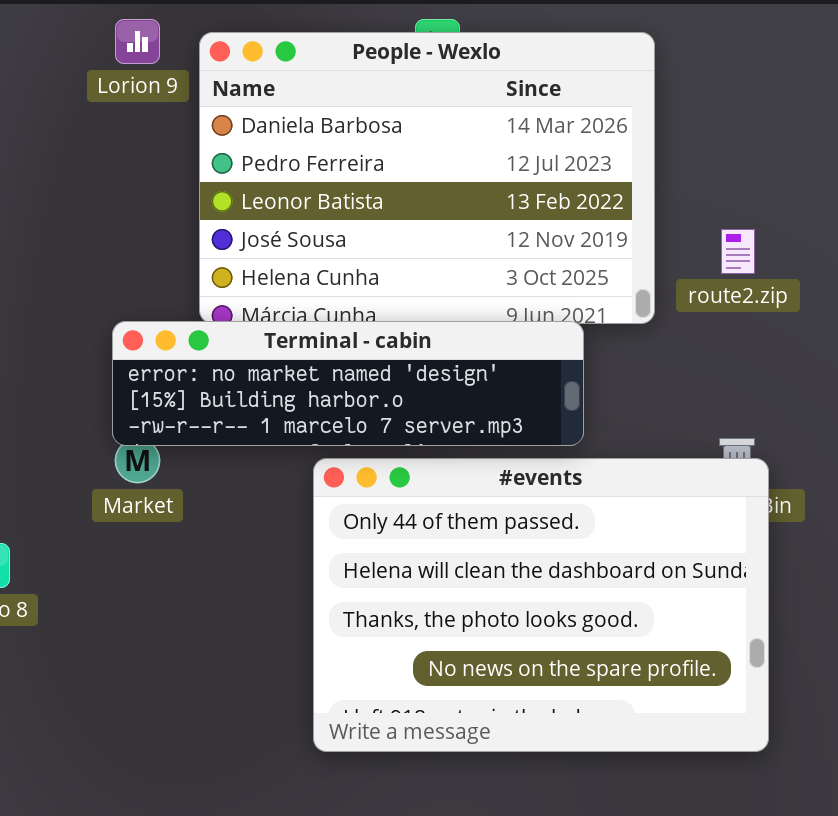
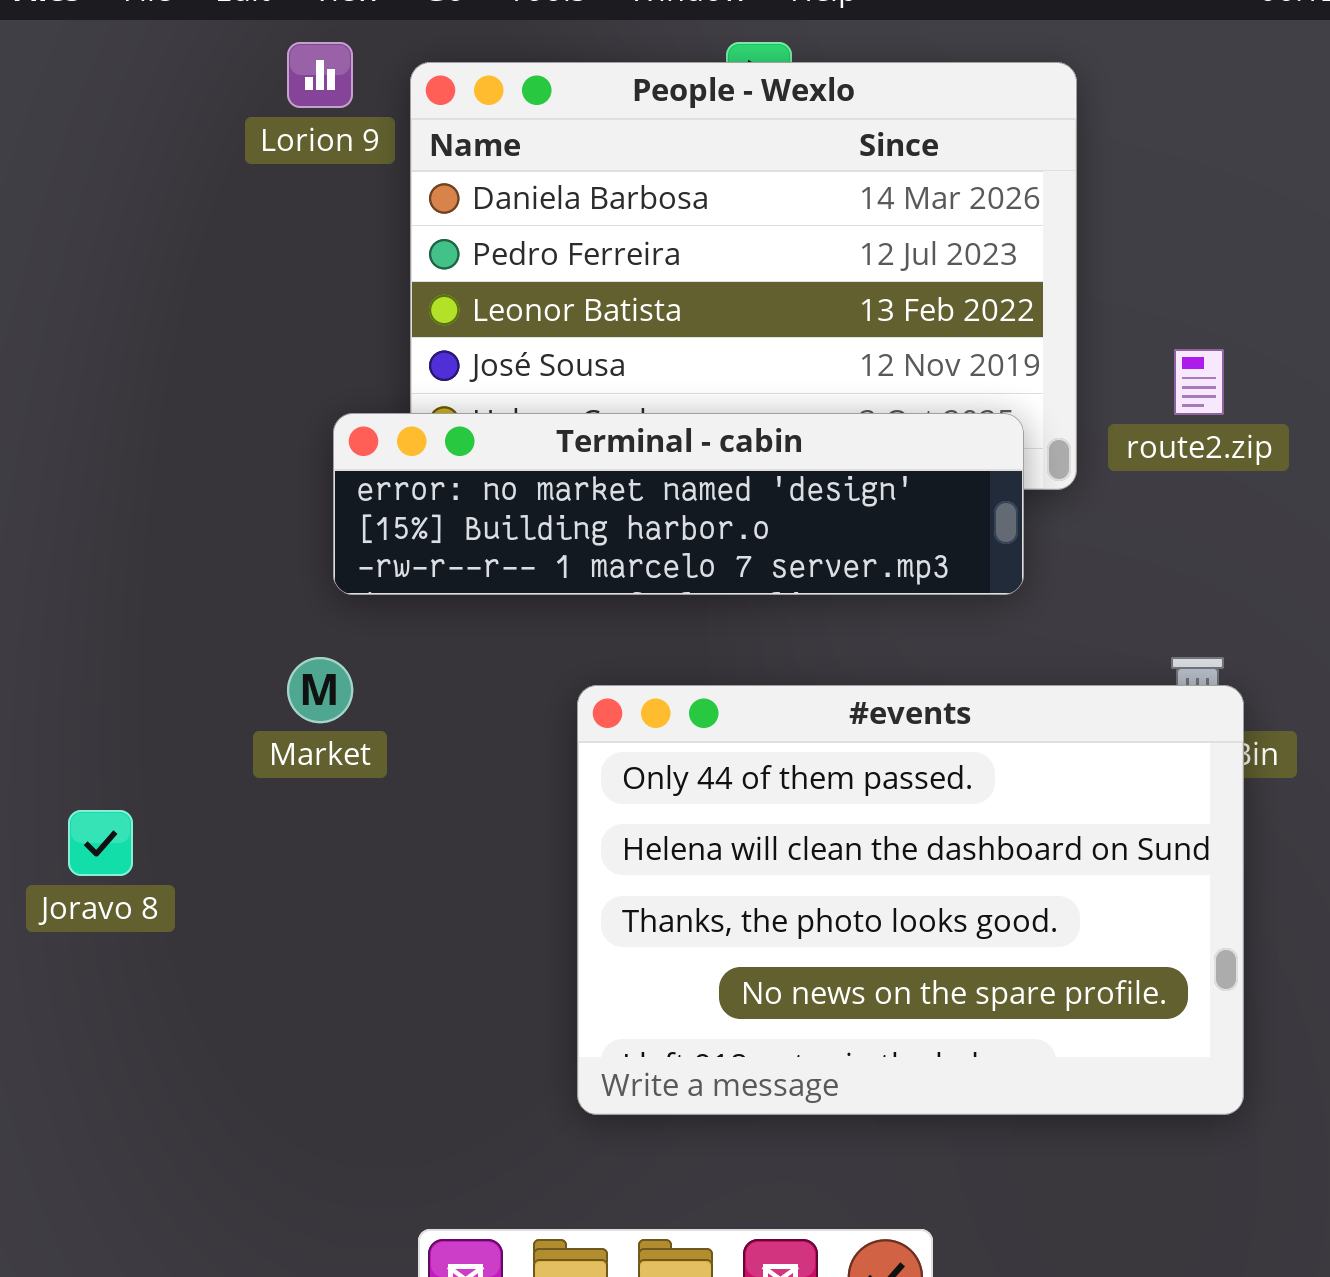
Terminal - cabin: [112,321,584,446] -> [333,413,1024,595], moved

